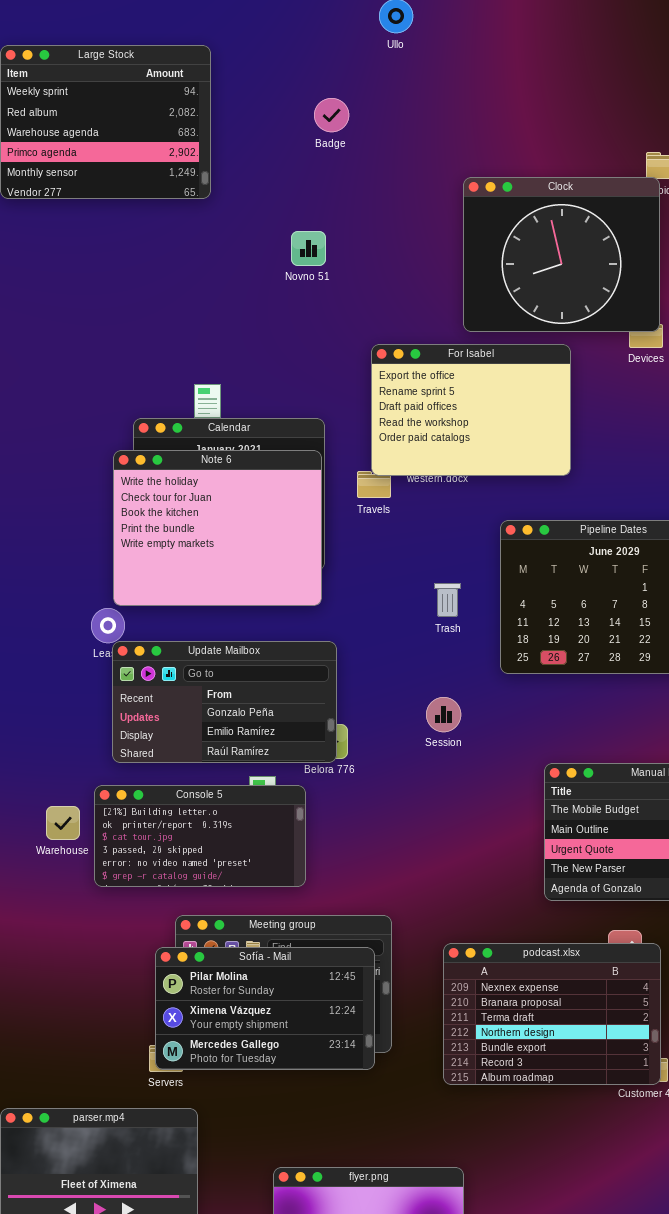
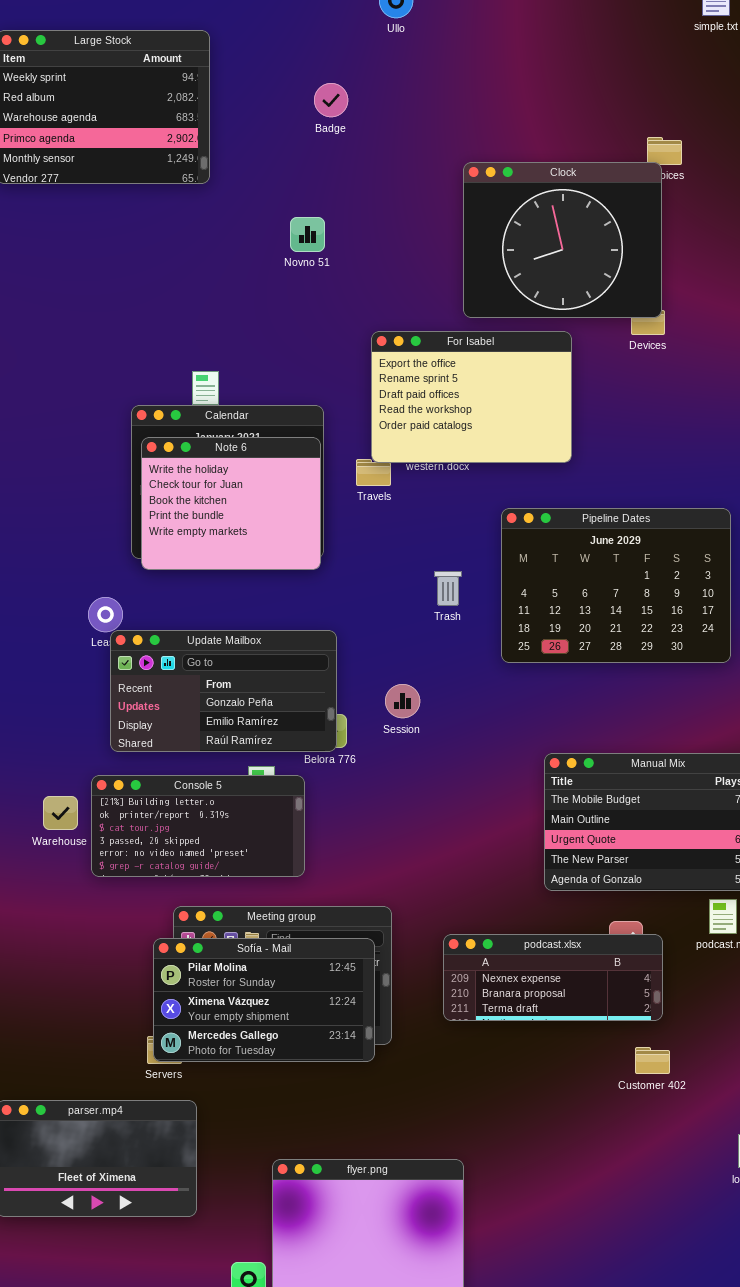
Note 6: [113,450,322,606] -> [141,437,321,570], resized
Session: [426,697,461,732] -> [385,684,420,718], moved
podcast.xlsx: [443,943,661,1085] -> [443,934,663,1021], resized

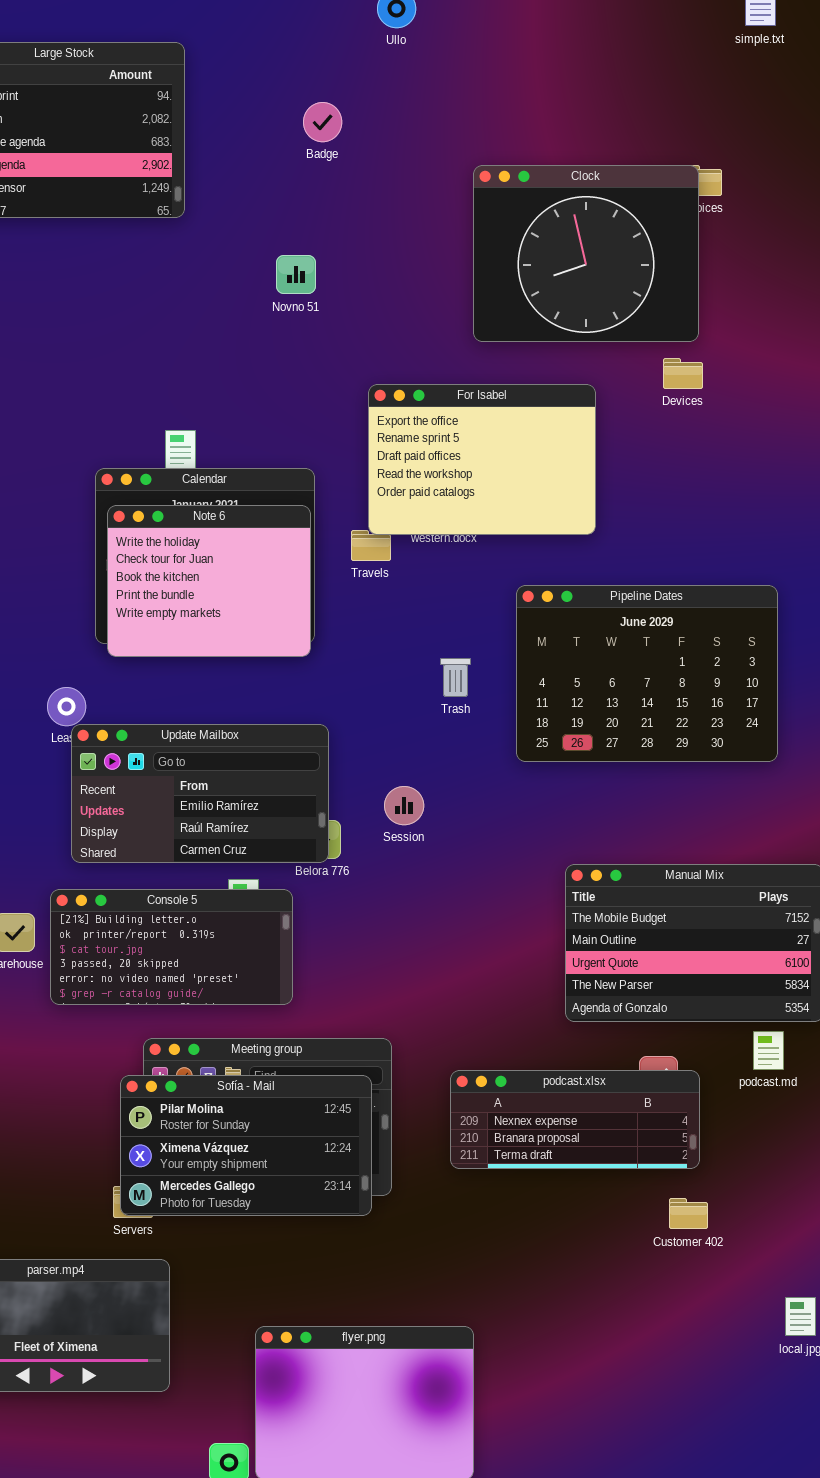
Clock: [463,162,662,318] -> [473,165,699,342], moved
Update Mailbox: [110,630,337,752] -> [71,724,329,863], scrolled down 1 row

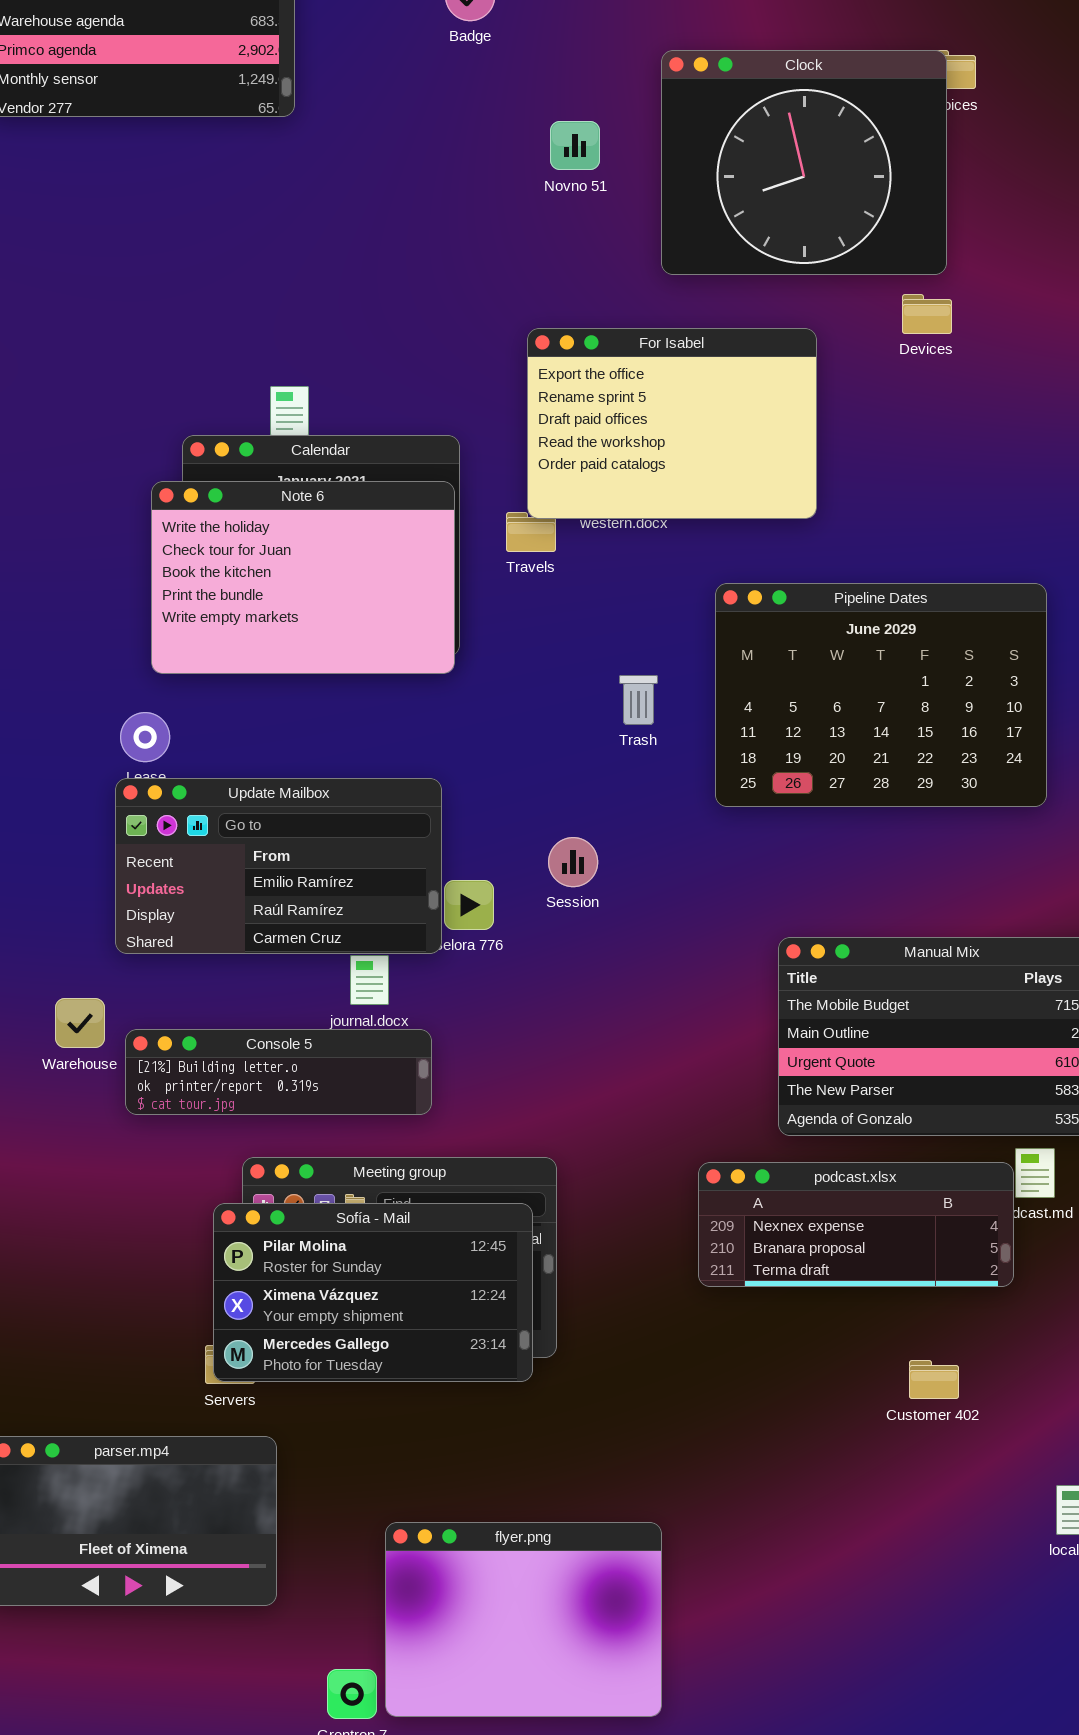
Novno 51: [276,255,316,294] -> [550,121,600,170], moved
Note 6: [107,505,311,657] -> [151,481,455,674], resized
Update Mailbox: [71,724,329,863] -> [115,778,442,954], moved
Console 5: [50,889,293,1005] -> [125,1029,432,1115], resized
podcast.xlsx: [450,1070,700,1169] -> [698,1162,1014,1287], moved

